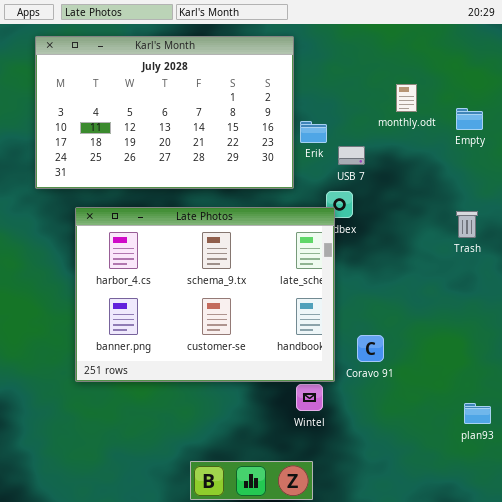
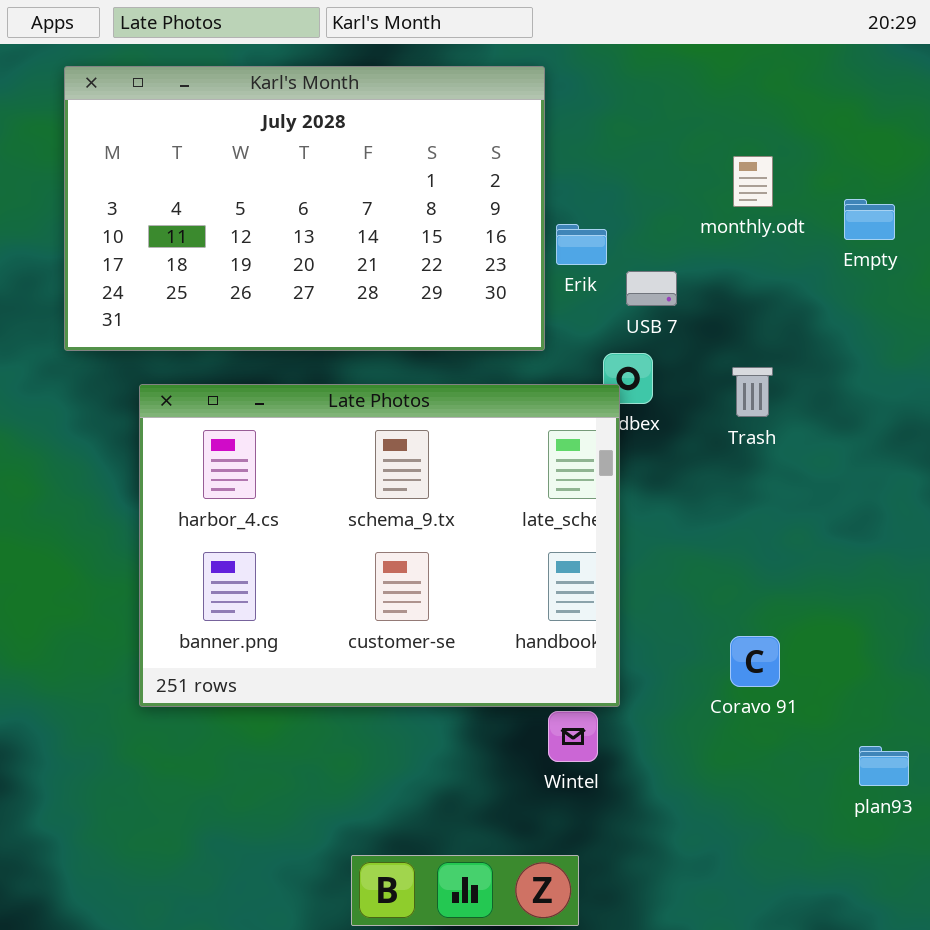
Trash: [456,211,478,238] -> [732,367,773,417], moved
Coravo 91: [357,335,384,362] -> [730,636,780,687], moved

